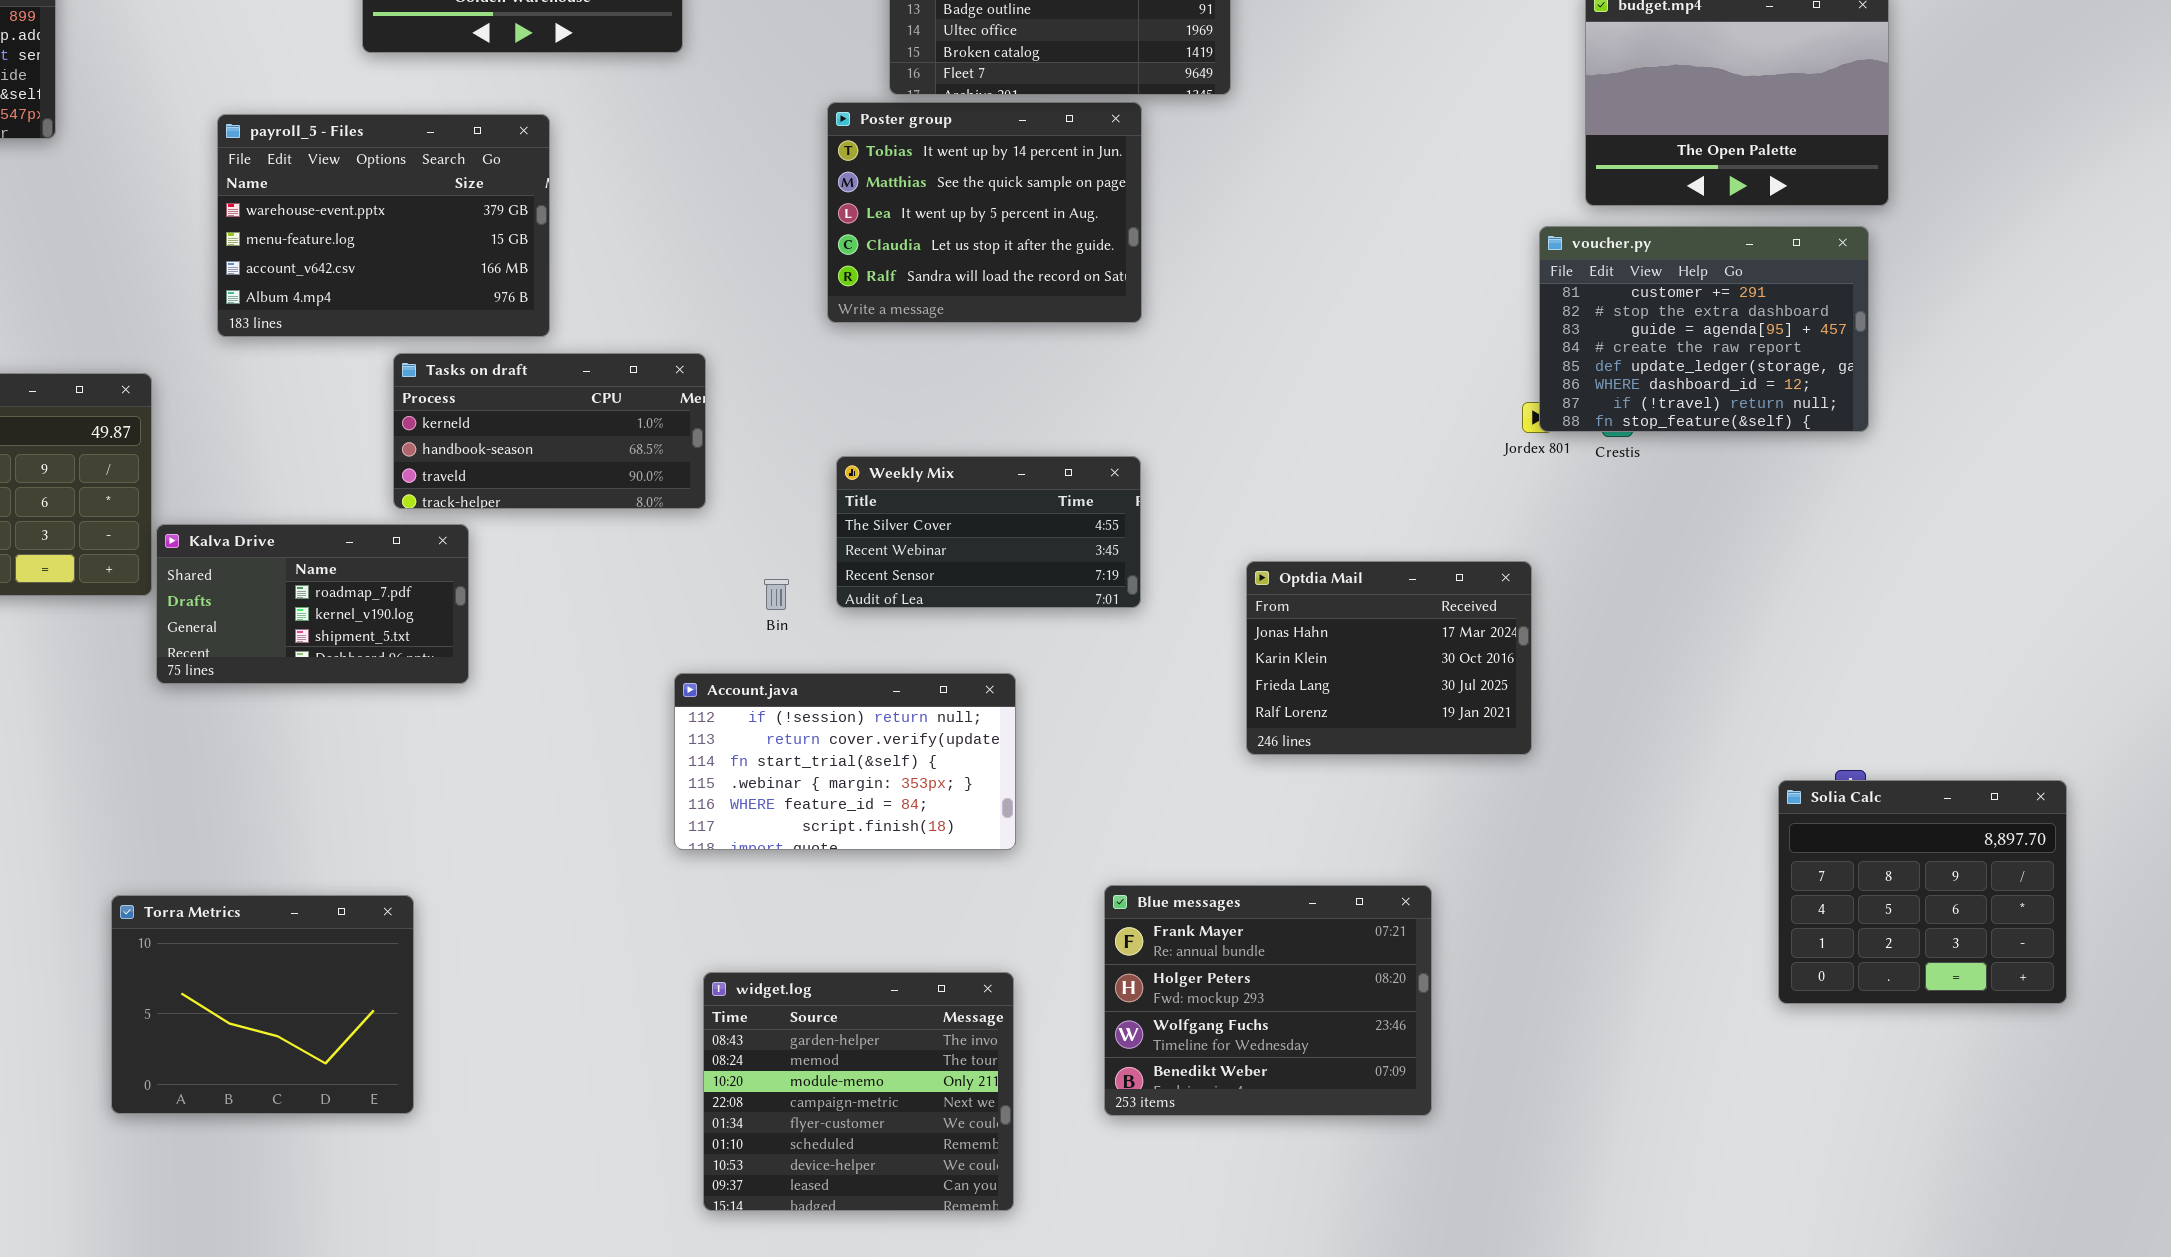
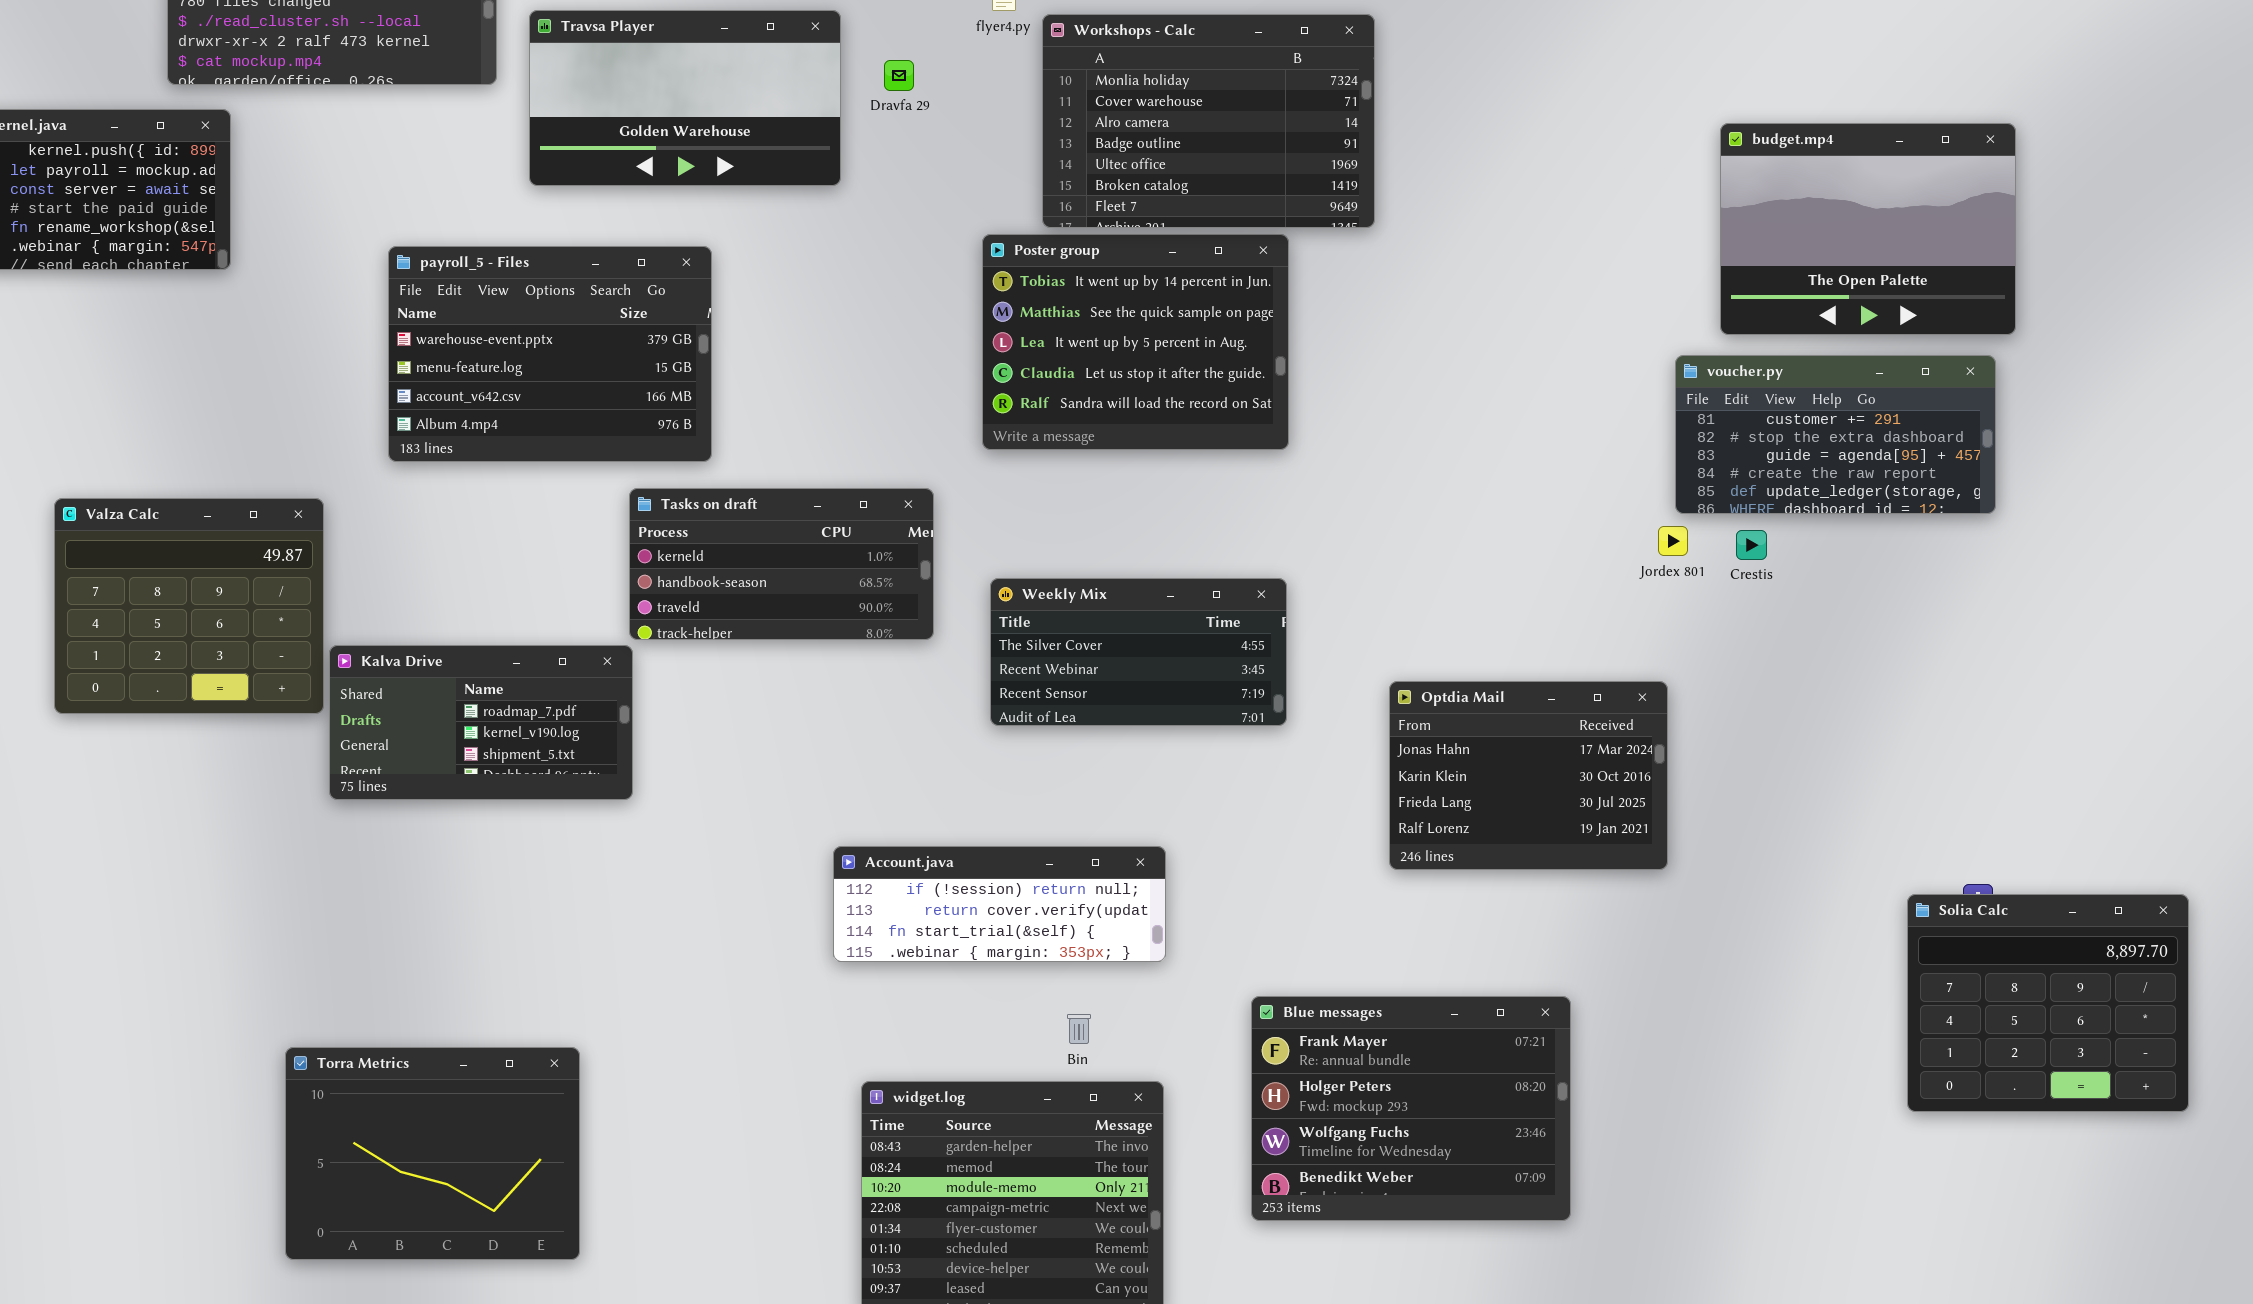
voucher.py: [1539,226,1869,432] -> [1675,355,1996,514], resized
Tasks on draft: [393,353,706,509] -> [629,488,934,640], moved
Bin: [764,579,789,610] -> [1067,1014,1091,1044], moved
Account.java: [674,673,1016,850] -> [833,846,1166,962], resized
Torra Metrics: [111,895,414,1114] -> [285,1047,580,1260], moved

